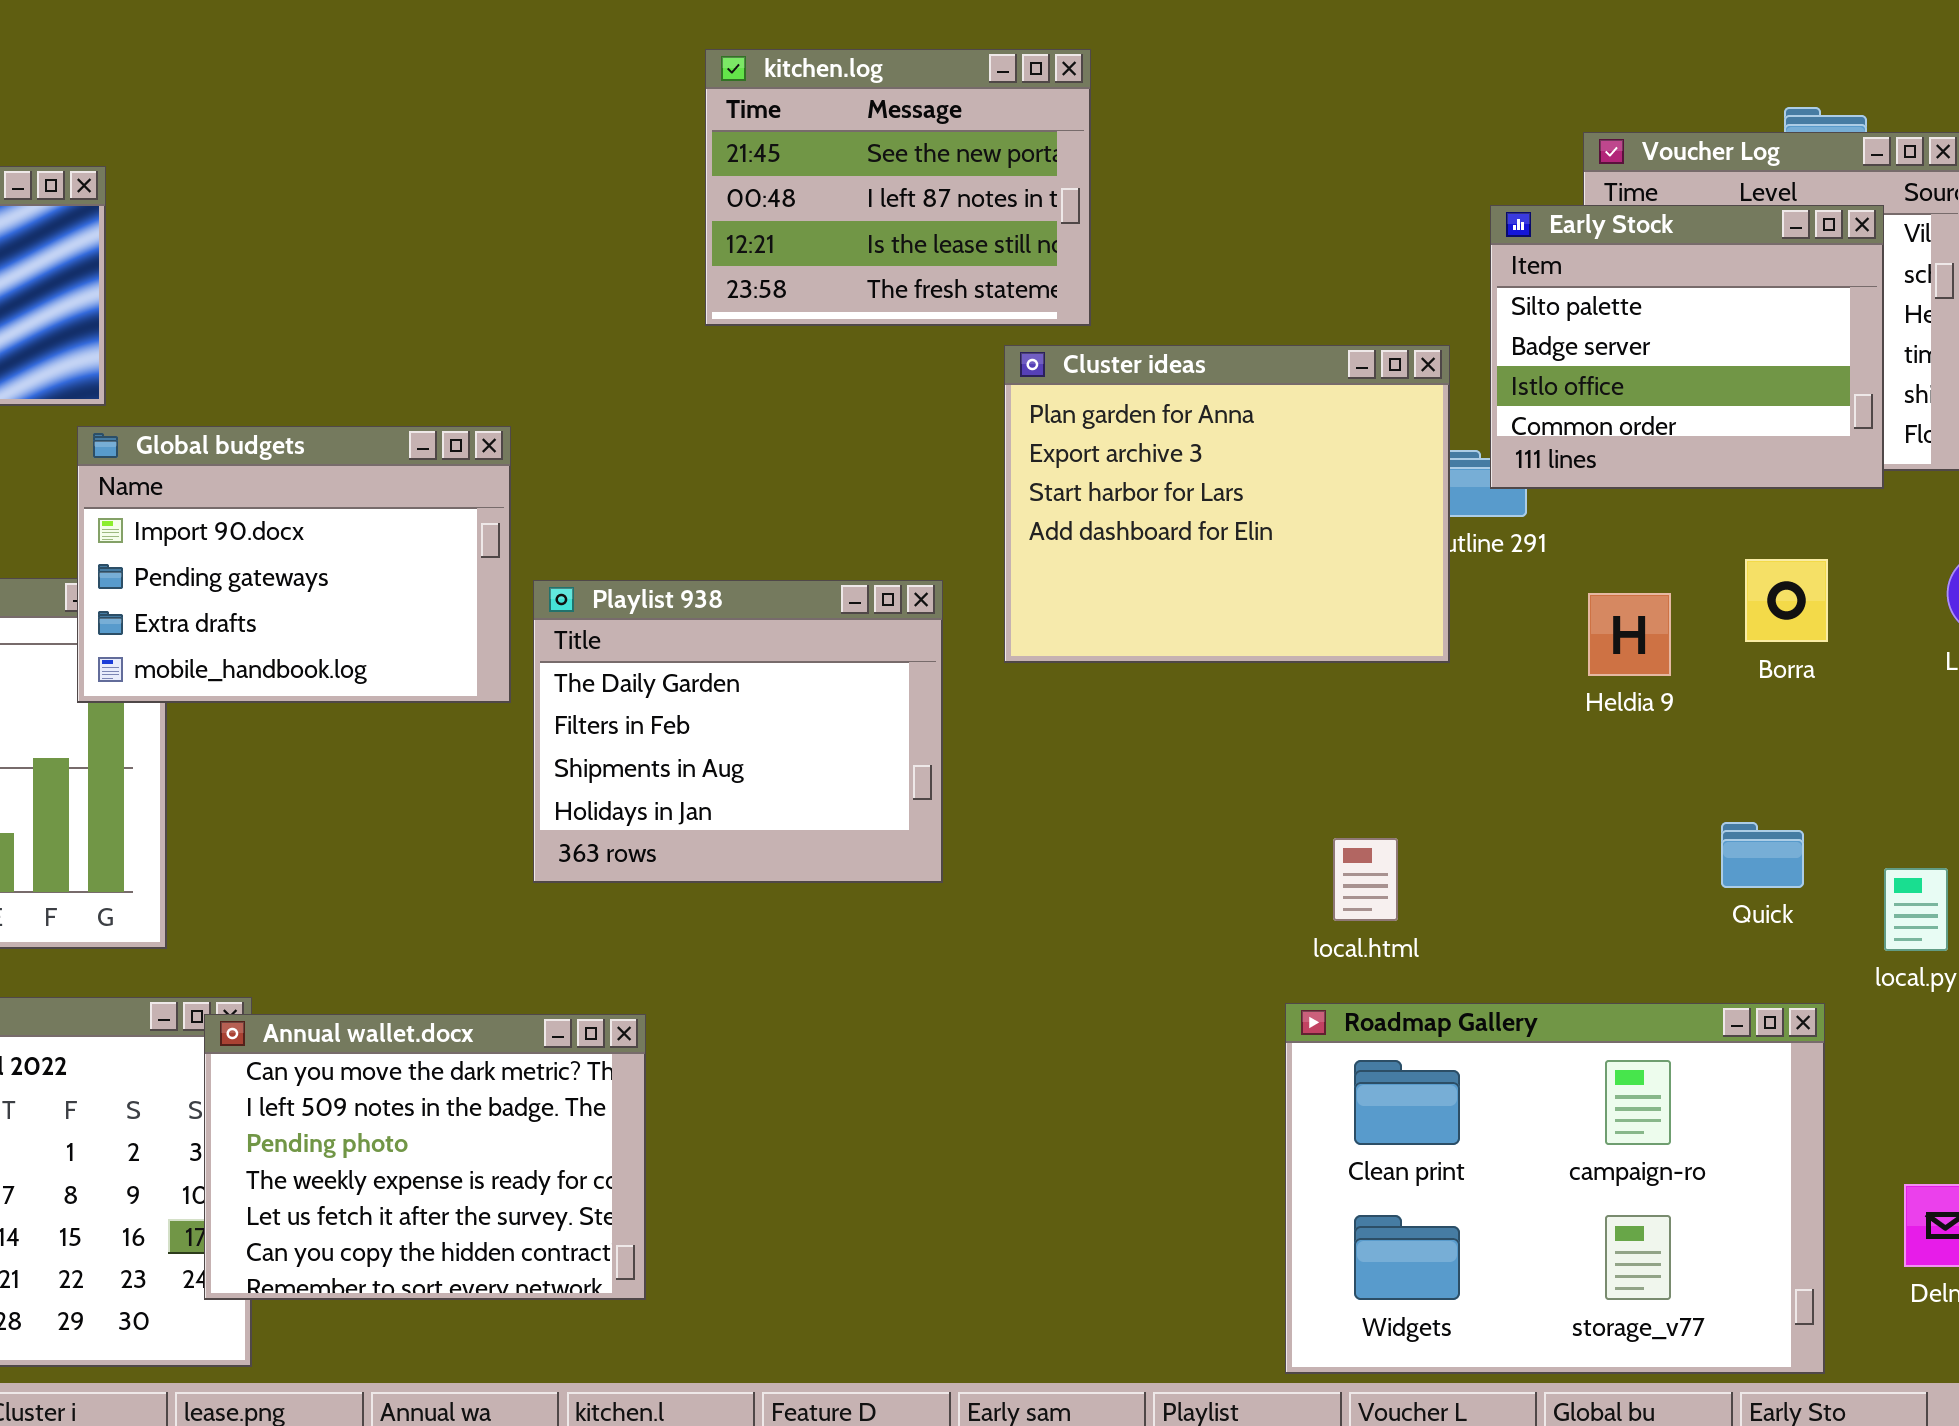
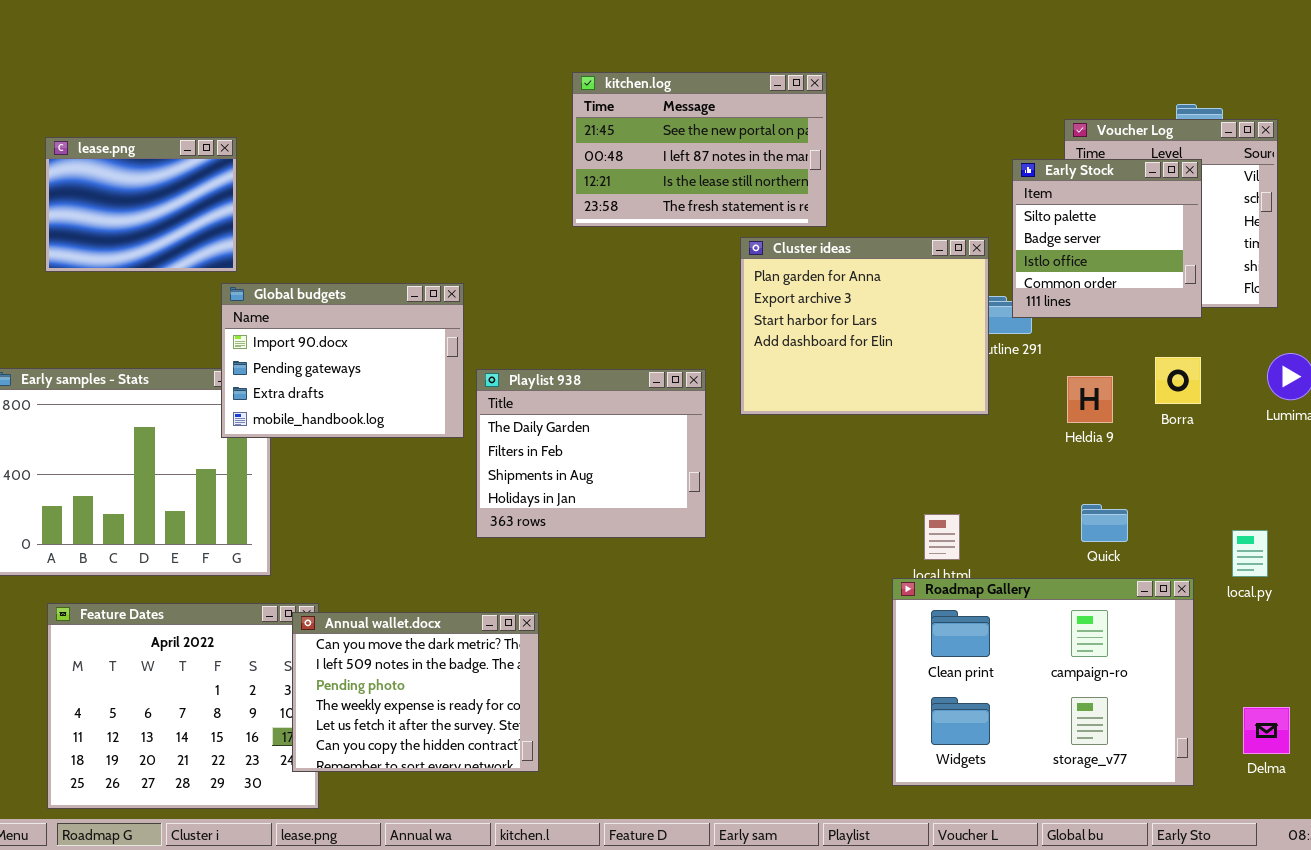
kitchen.log: [705,49,1091,326] -> [572,72,827,227], resized
Early Stock: [1490,205,1884,489] -> [1012,159,1202,318], resized
Quick: [1721,822,1804,888] -> [1081,504,1128,542], moved
Roadmap Gallery: [1285,1003,1825,1374] -> [892,578,1194,786], moved

